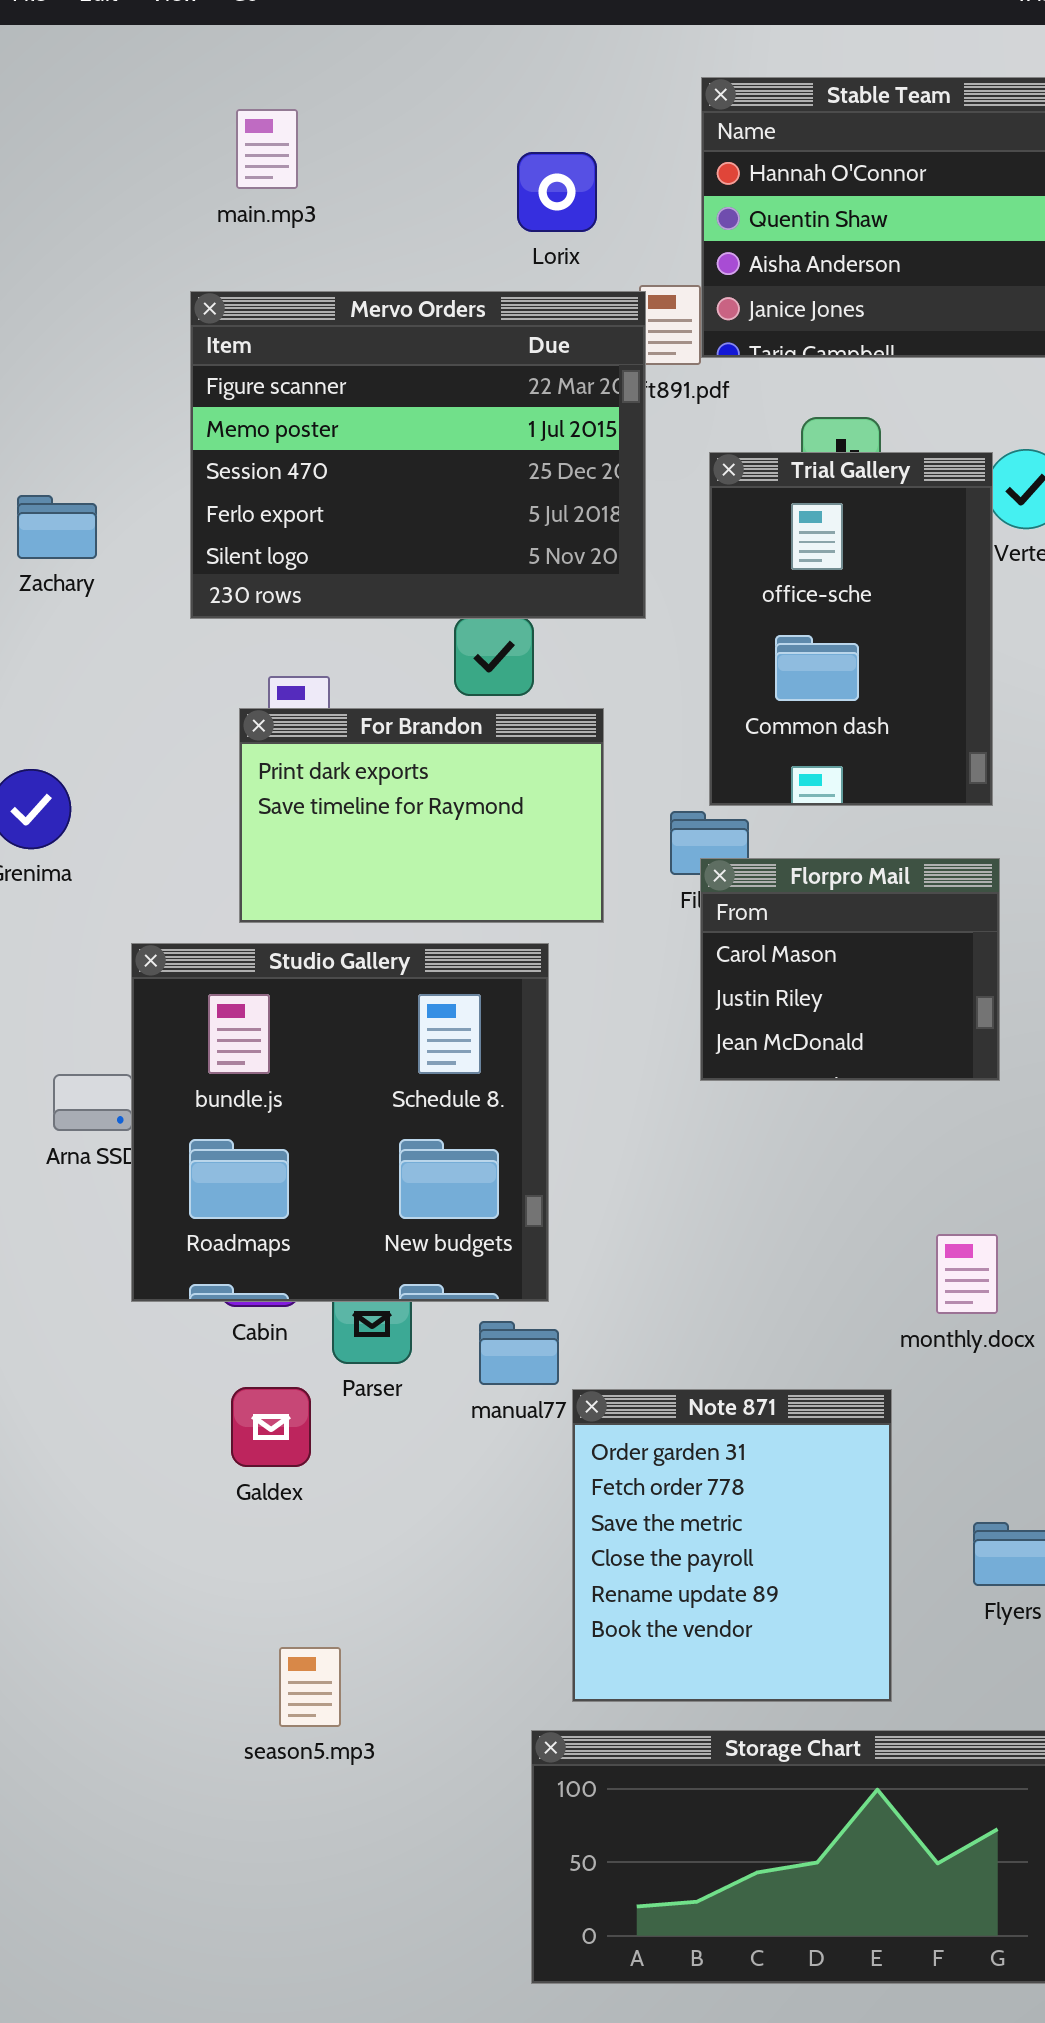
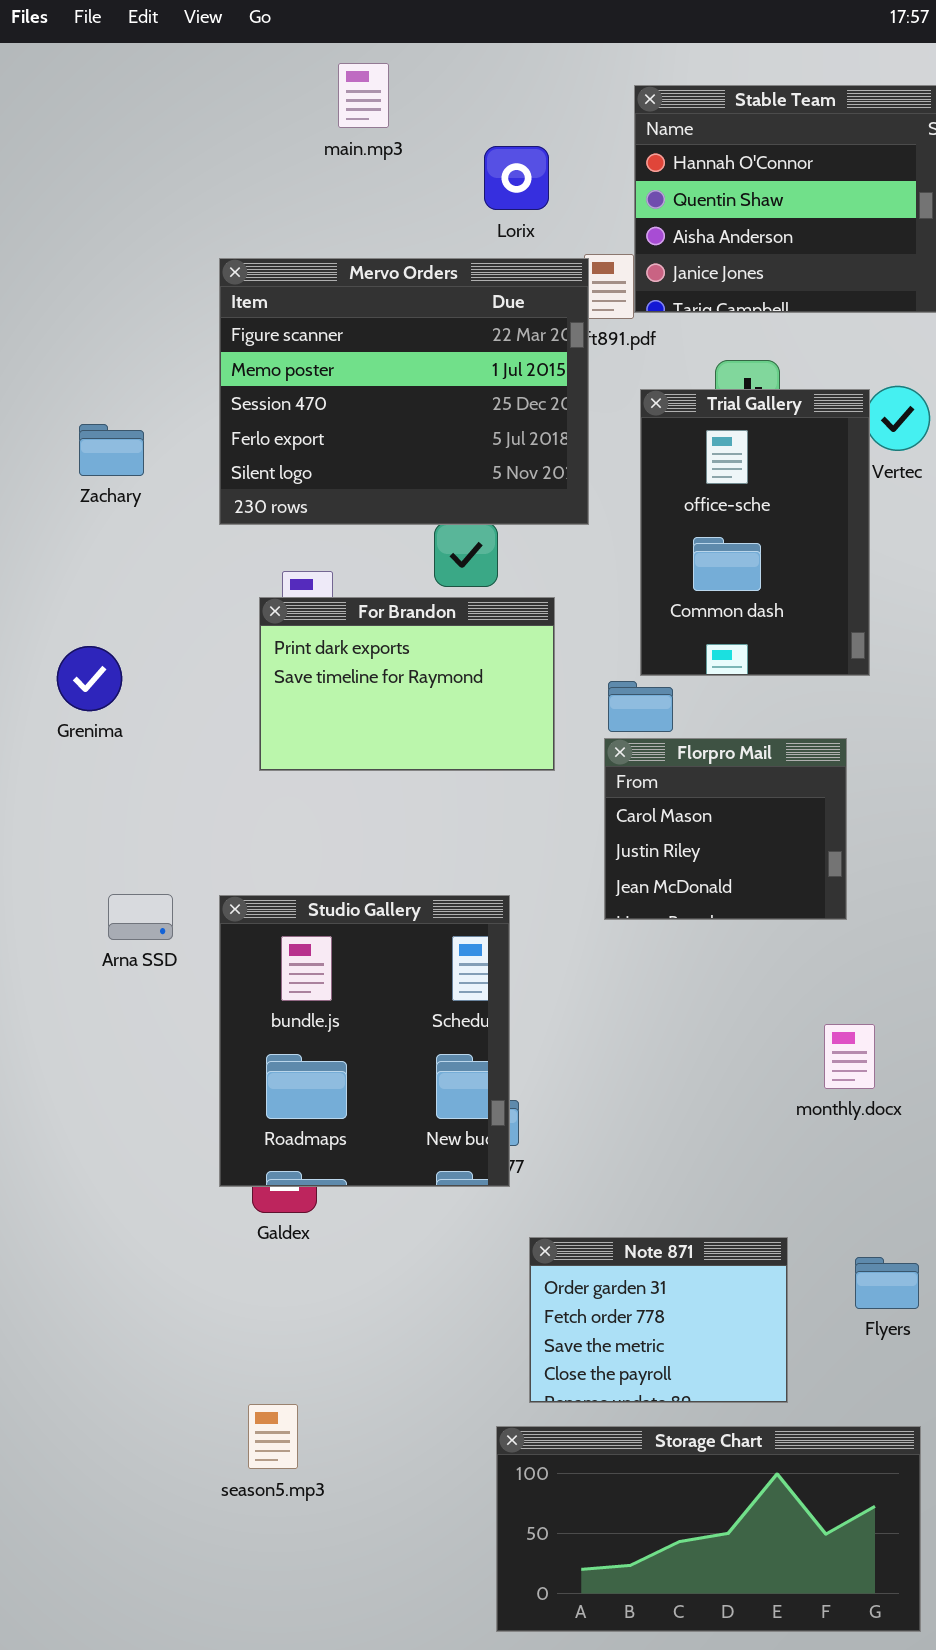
main.mp3: [236,109,298,189] -> [338,63,389,128], moved
Florpro Mail: [700,858,1000,1081] -> [604,738,847,920], moved
Studio Gallery: [131,943,549,1302] -> [219,895,510,1187], moved, resized
Note 871: [572,1389,892,1702] -> [529,1237,788,1403], resized
season5.mp3: [279,1647,341,1727] -> [248,1404,298,1469], moved

